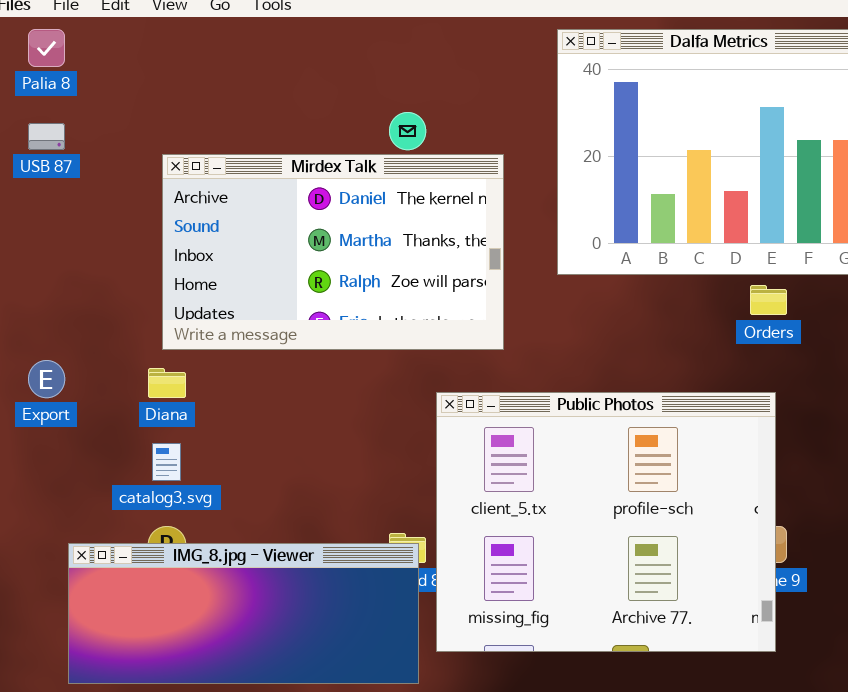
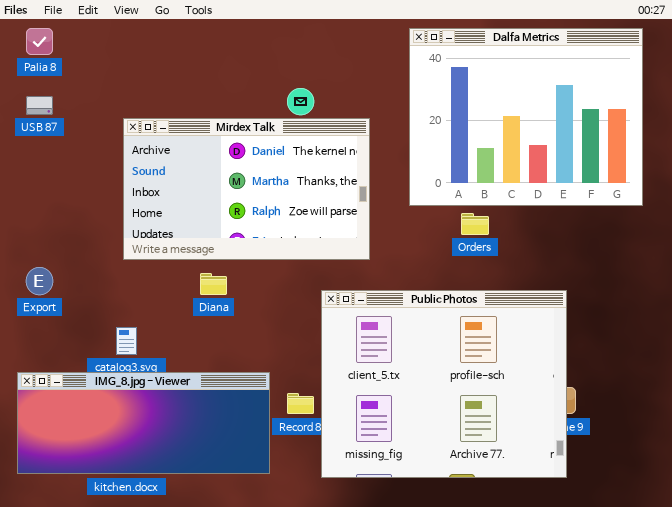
Orders: [750,285,787,315] -> [461,213,489,235], moved
Diana: [148,368,186,398] -> [200,273,227,295], moved
IMG_8.jpg - Viewer: [68,543,419,684] -> [17,372,270,474], moved

